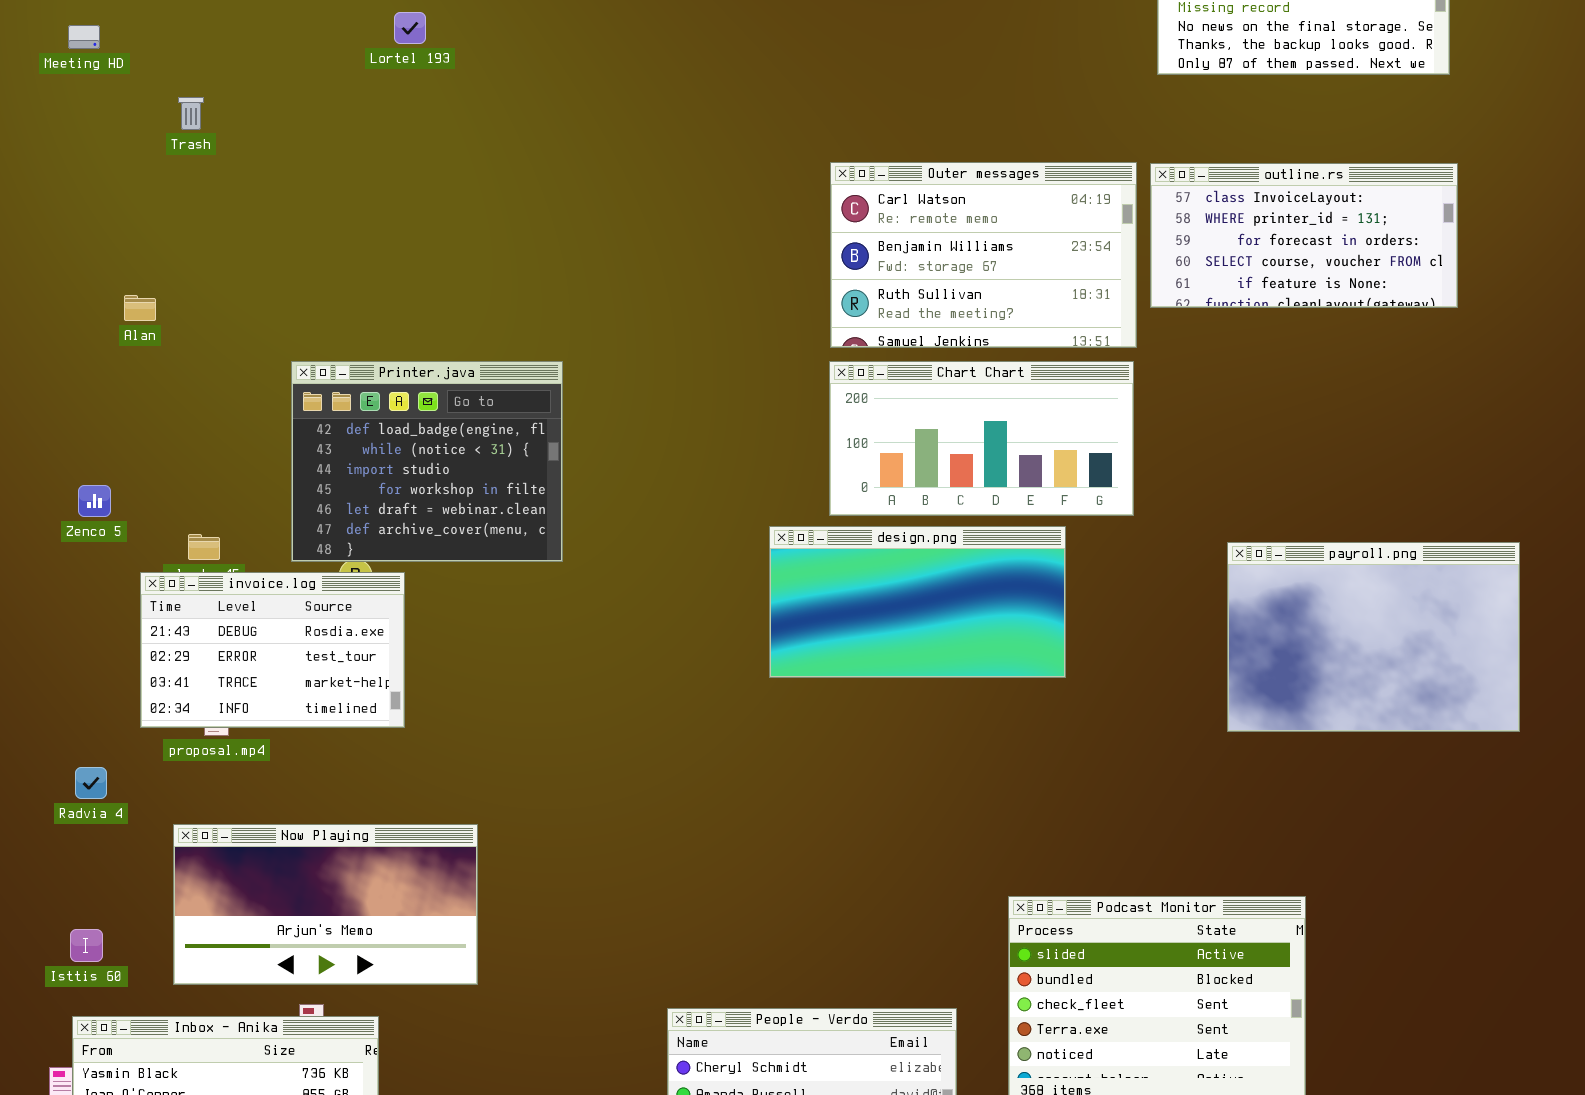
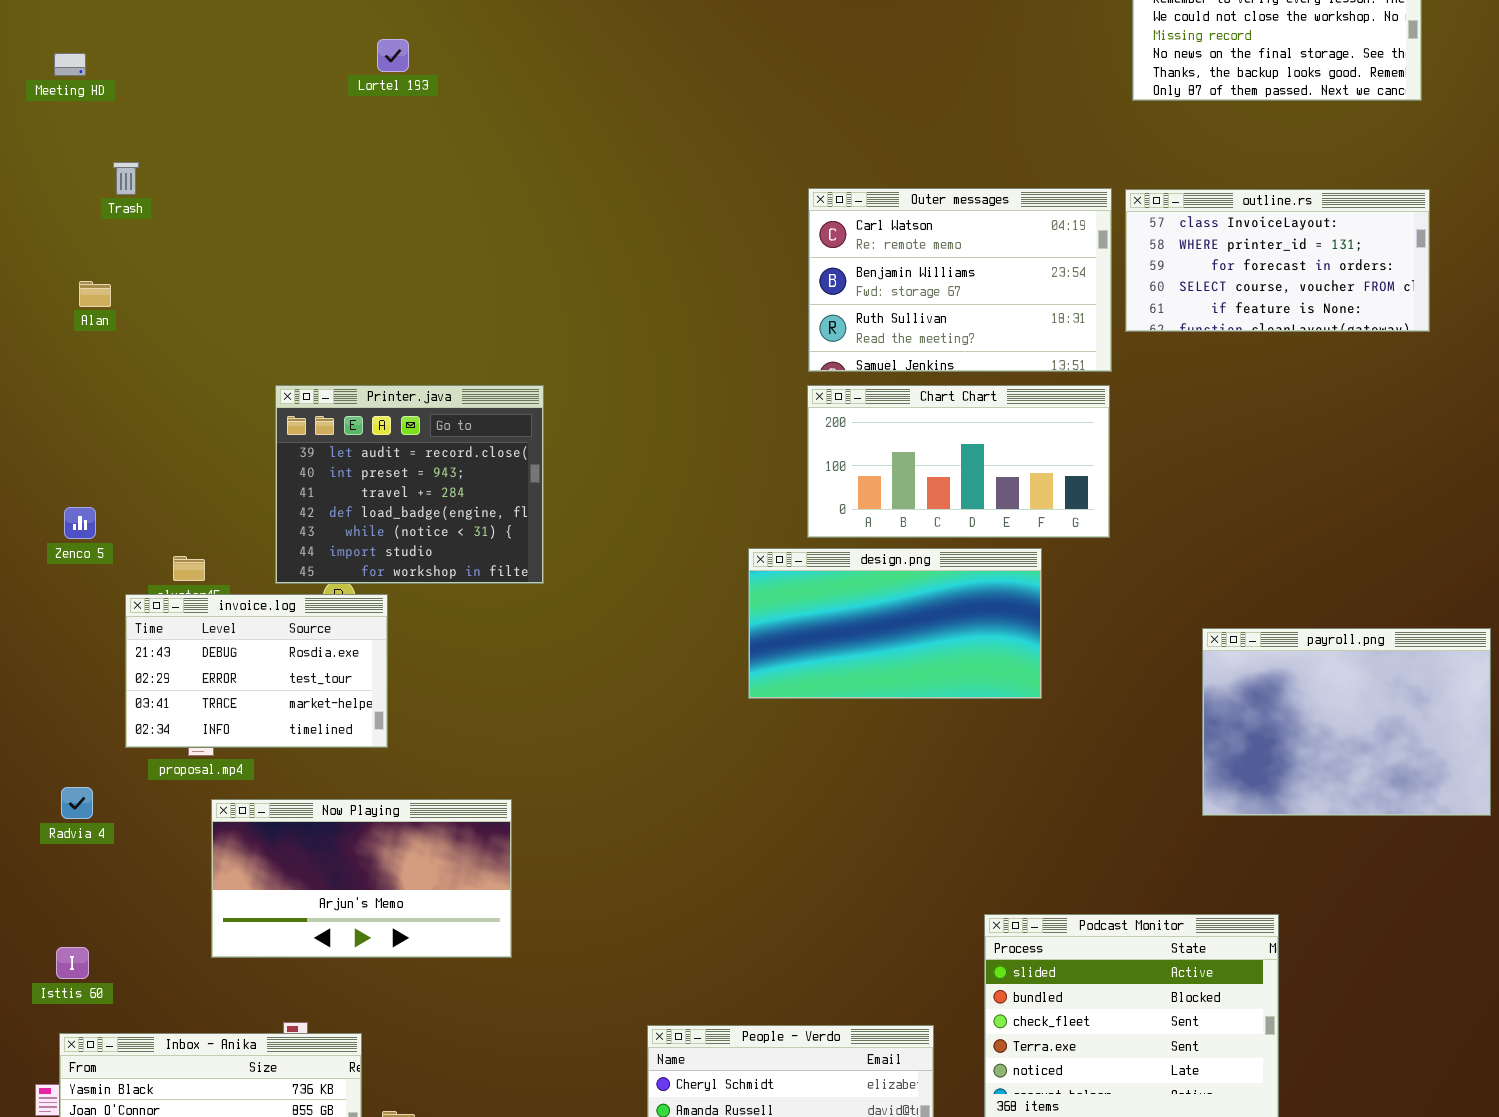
Trash: [178,97,204,130] -> [113,162,139,195], moved
Alan: [124,295,156,321] -> [79,281,111,307], moved
Printer.java: [291,361,563,562] -> [275,385,544,584], scrolled up 3 rows
payroll.png: [1227,542,1520,732] -> [1202,628,1491,816], moved
Now Playing: [173,824,478,985] -> [211,799,512,958], moved

